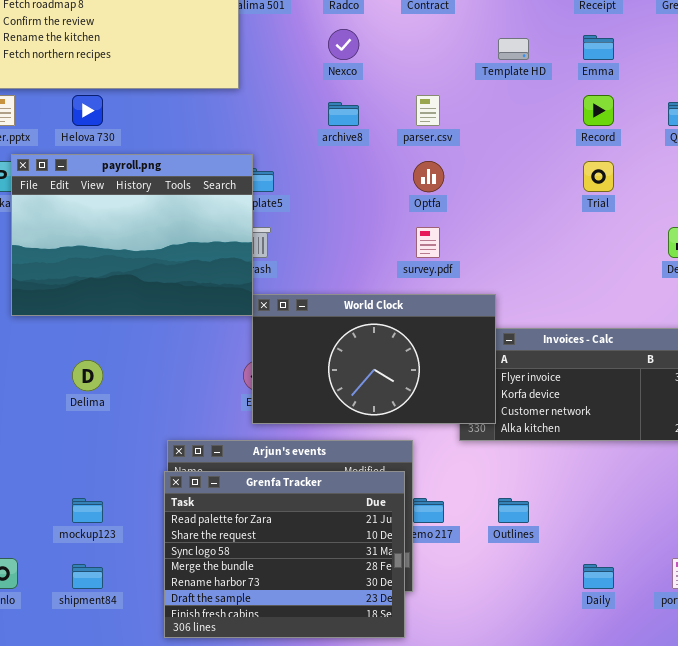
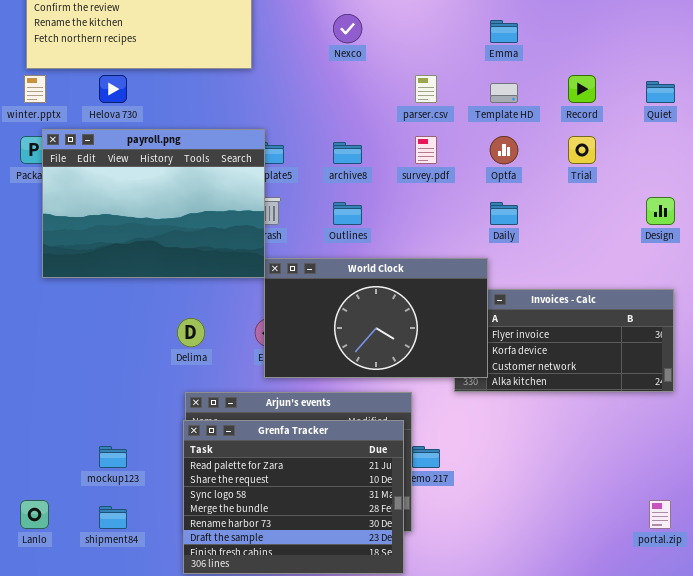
Emma: [583,35,614,60] -> [490,20,518,43], moved
Template HD: [498,38,529,60] -> [490,83,518,103], moved
archive8: [328,102,359,126] -> [333,142,362,164], moved
Optfa: [413,161,444,192] -> [490,136,518,164], moved
survey.pdf: [416,227,440,258] -> [415,136,437,164], moved
Delima: [72,360,103,391] -> [177,318,205,347], moved
Outlines: [498,498,529,523] -> [333,202,362,225], moved
Daily: [583,564,614,589] -> [490,202,518,225], moved

